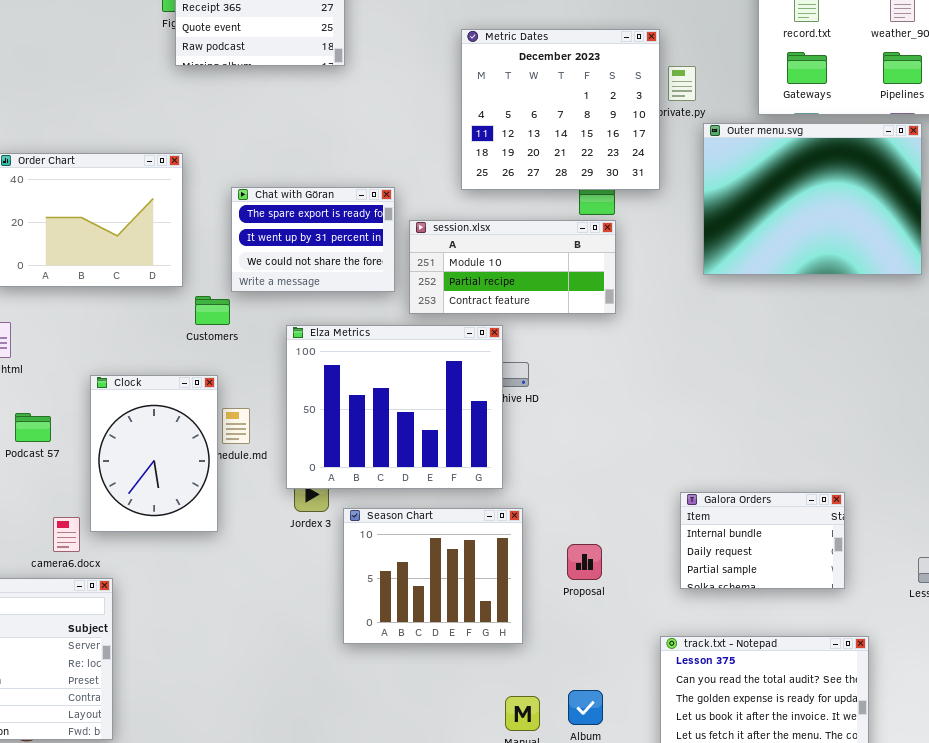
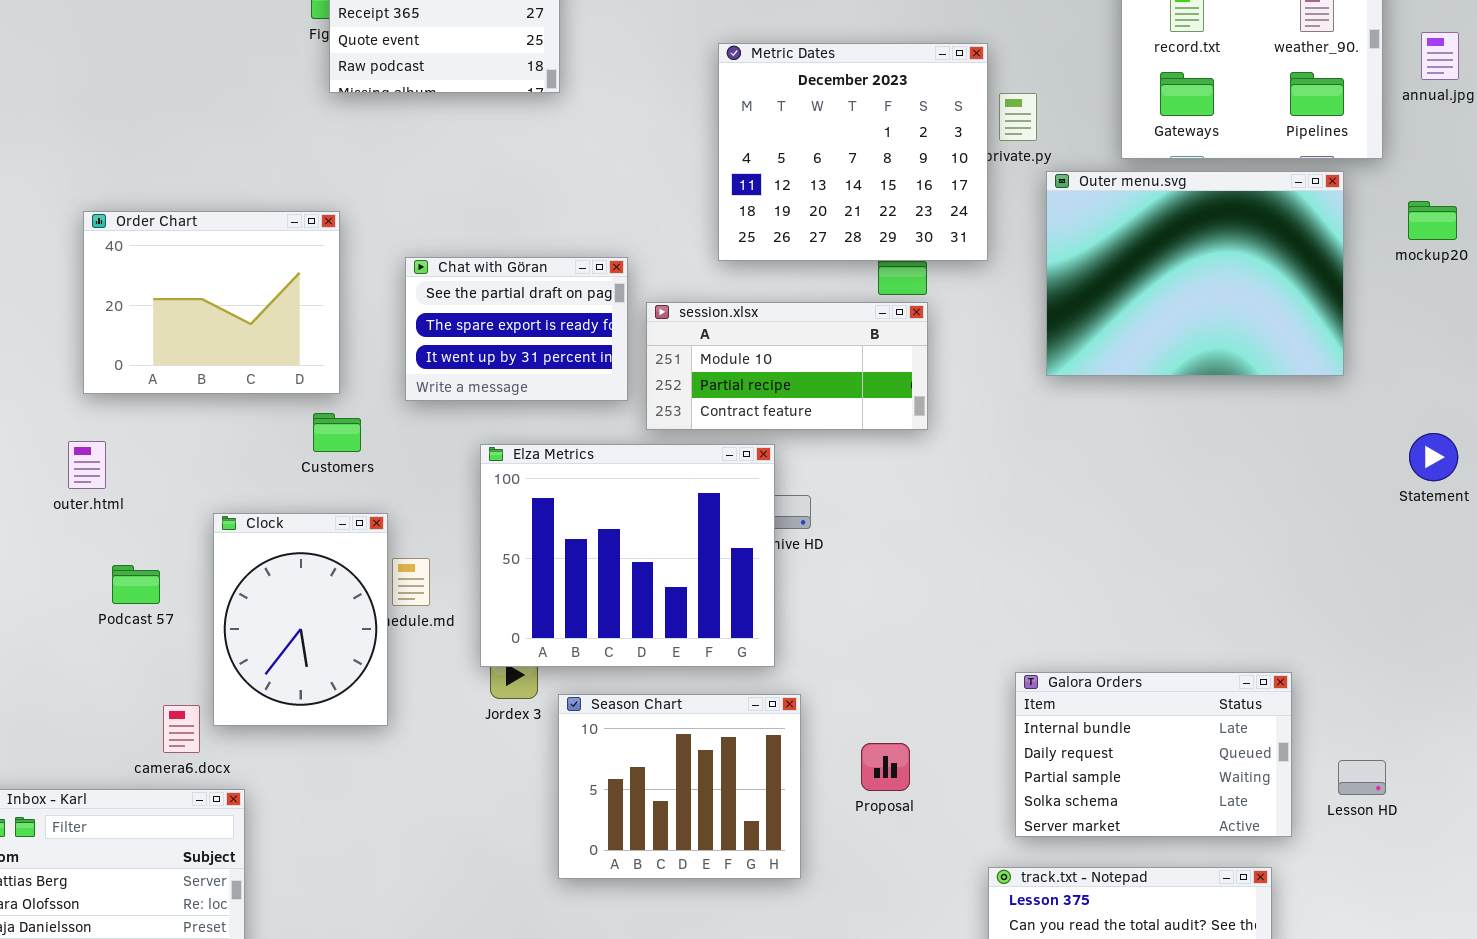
Chat with Göran: [231,187,395,292] -> [405,257,628,401], scrolled up 1 row
Customers: [195,296,230,325] -> [313,413,361,452], moved
Galora Orders: [680,492,845,589] -> [1015,672,1292,837], resized

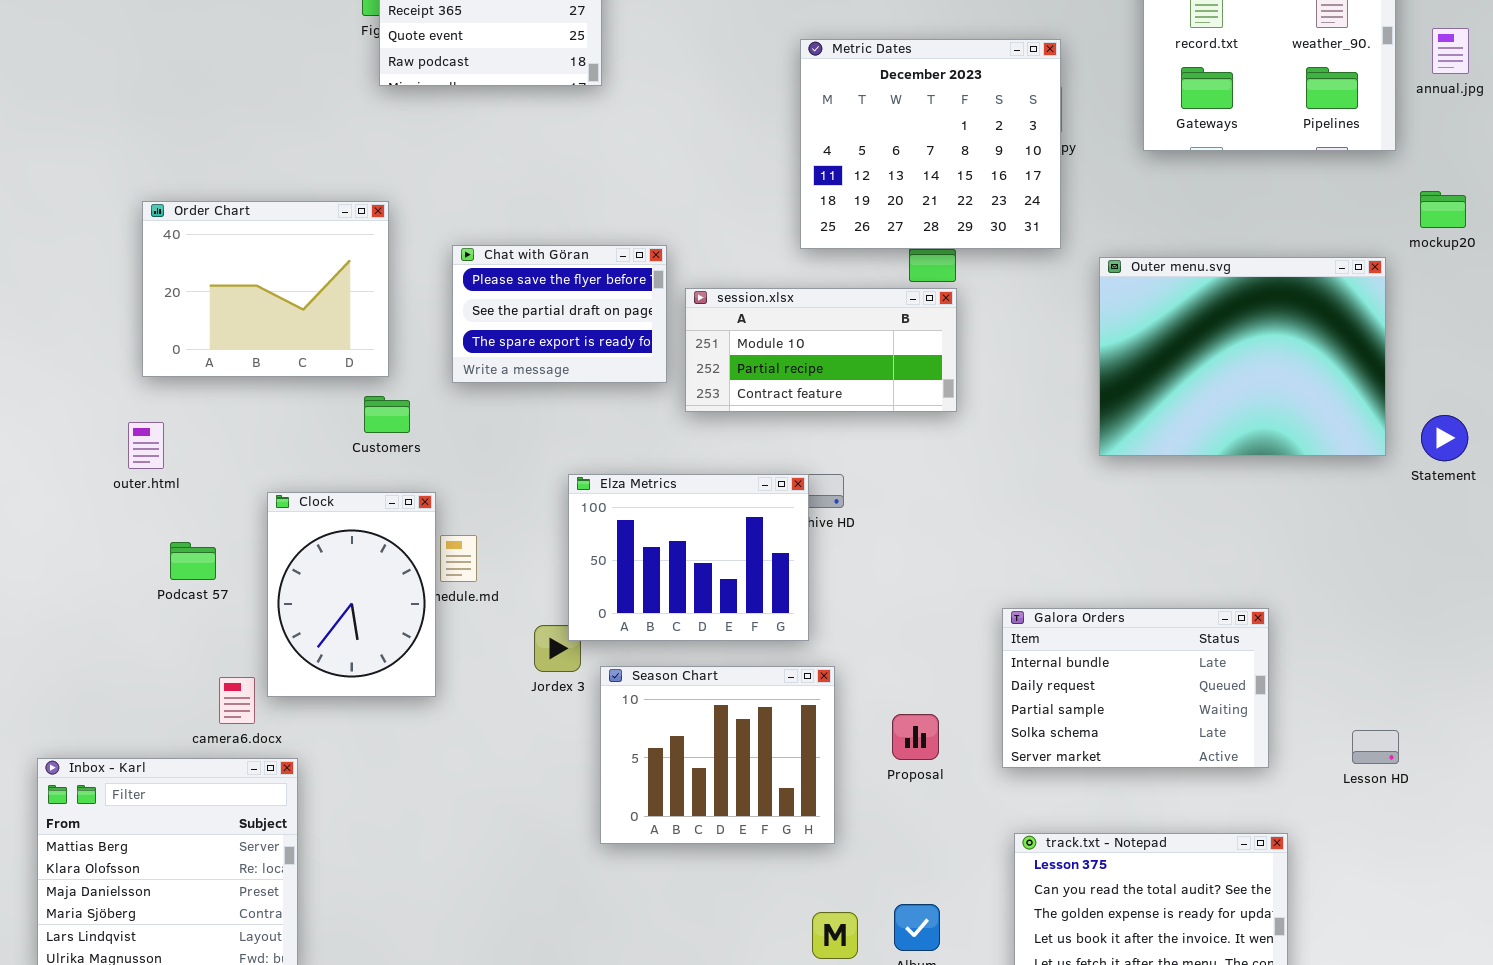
Metric Dates: [718,43,988,261] -> [800,39,1061,249], moved
Outer menu.svg: [1046,171,1344,376] -> [1099,257,1386,456], moved
Chat with Göran: [405,257,628,401] -> [452,245,667,383], scrolled up 1 row
Elza Metrics: [480,444,775,667] -> [568,474,809,641], resized
Galora Orders: [1015,672,1292,837] -> [1002,608,1269,768], moved

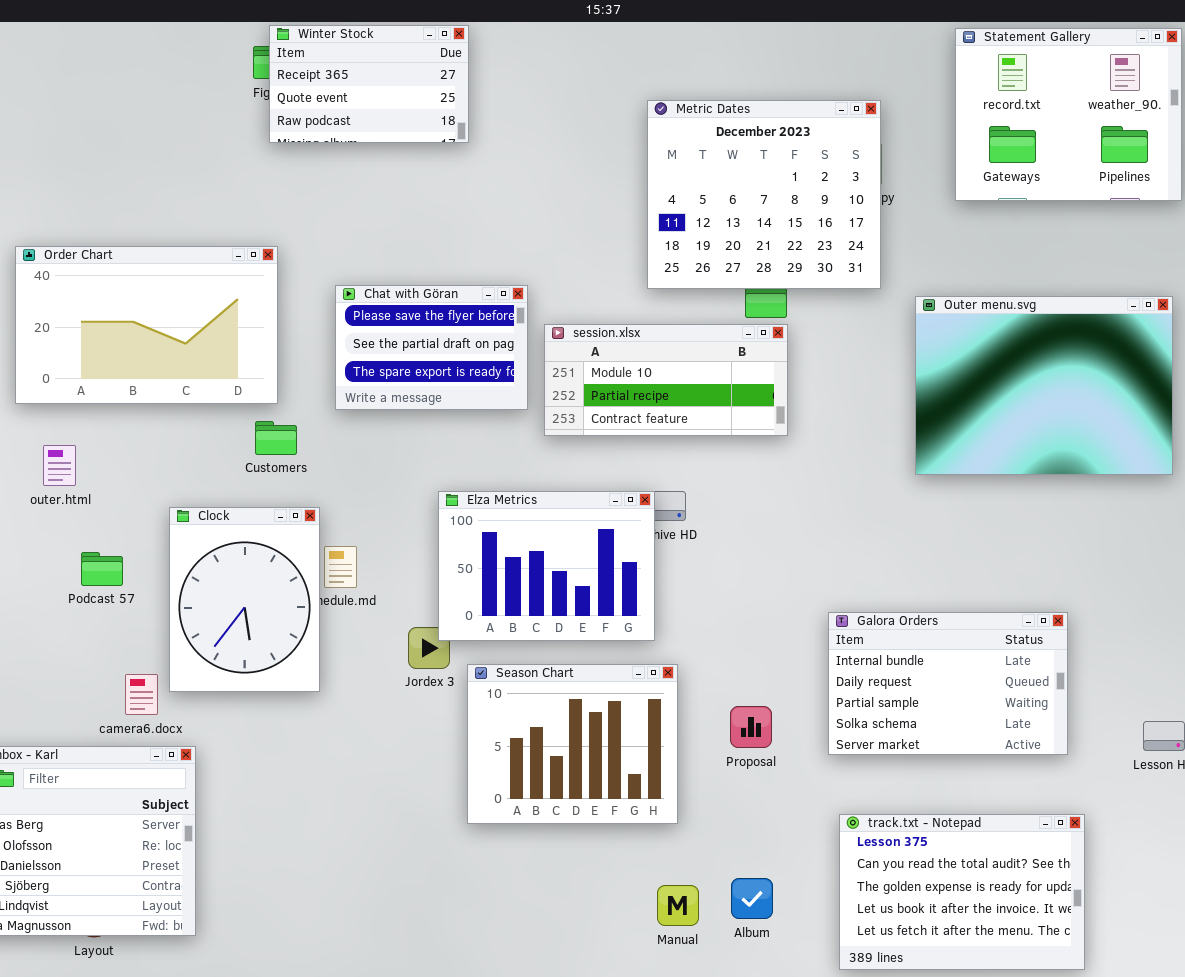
Order Chart: [142,201,389,377] -> [15,246,278,404], resized

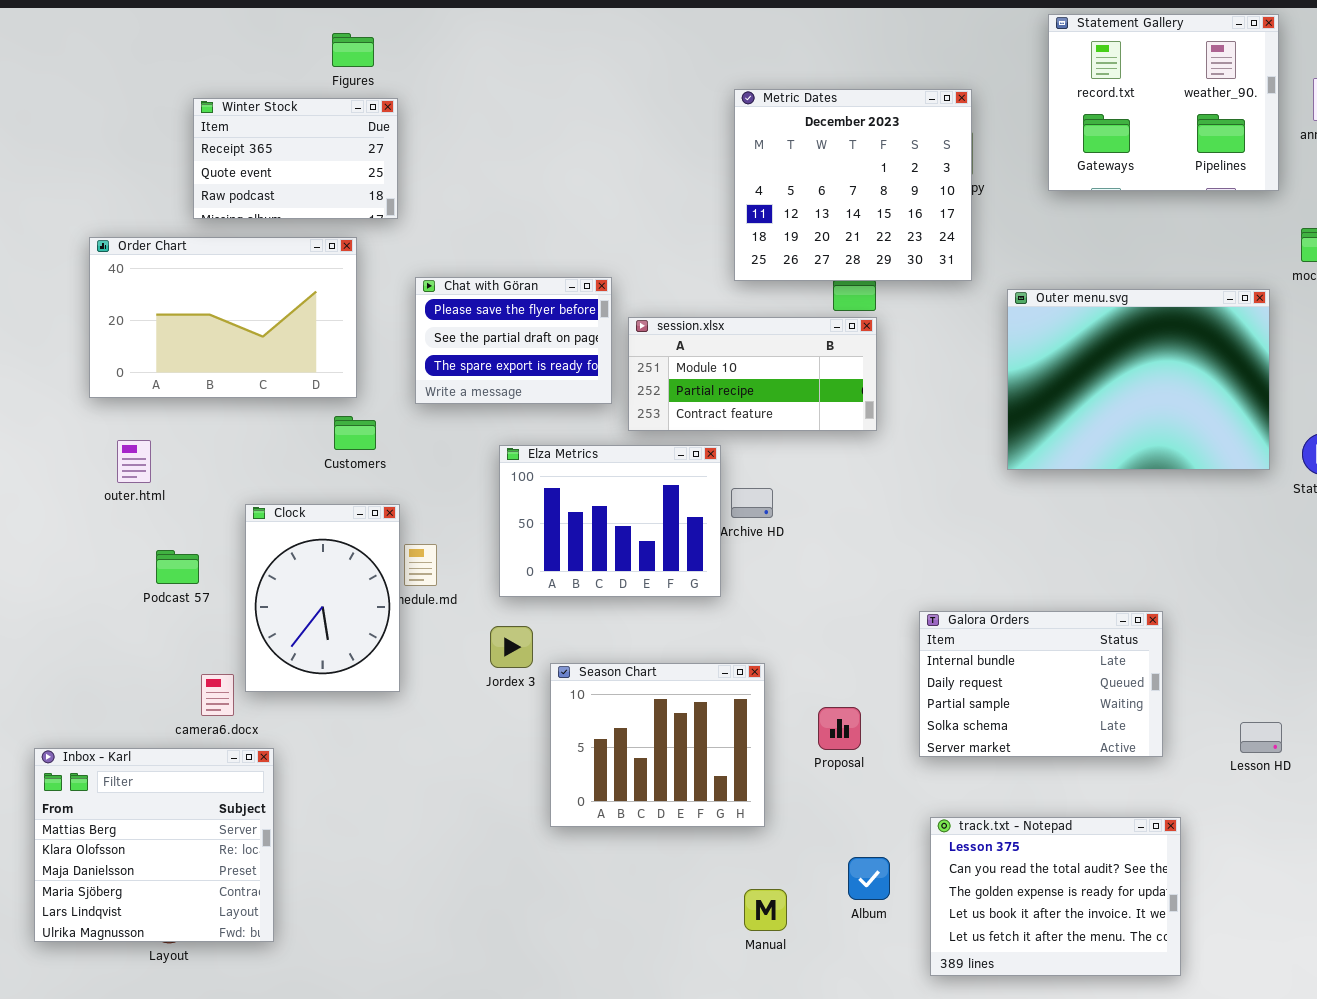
Winter Stock: [269,25,469,143] -> [193,98,398,219], moved
Elza Metrics: [438,491,655,641] -> [499,445,721,597], moved
Album: [731,878,773,919] -> [848,857,890,900], moved

